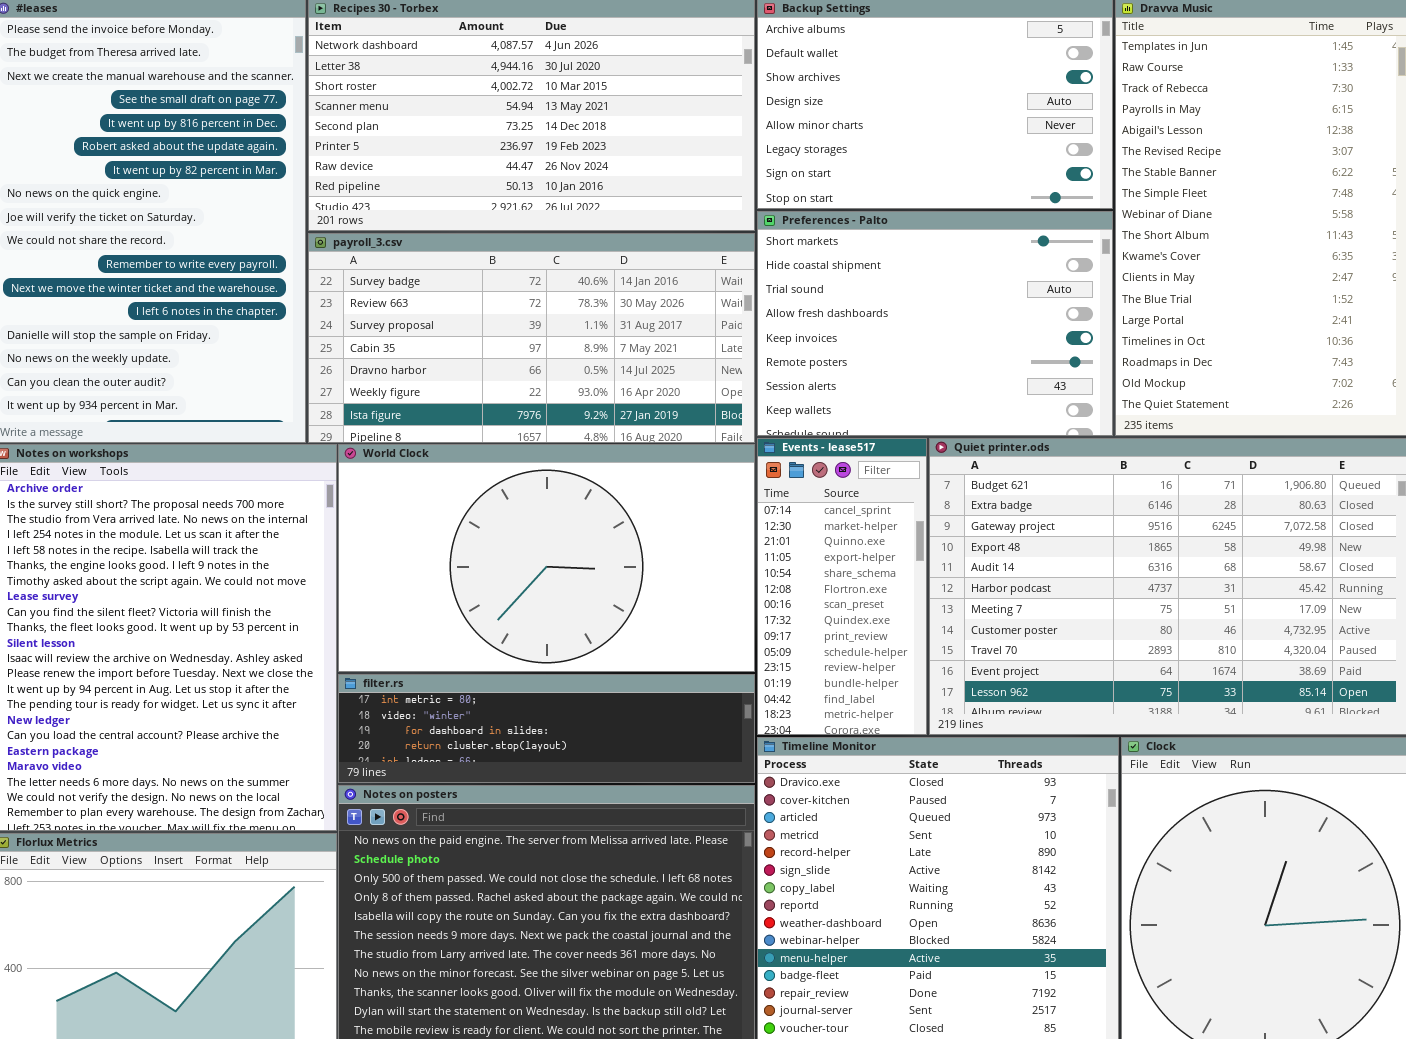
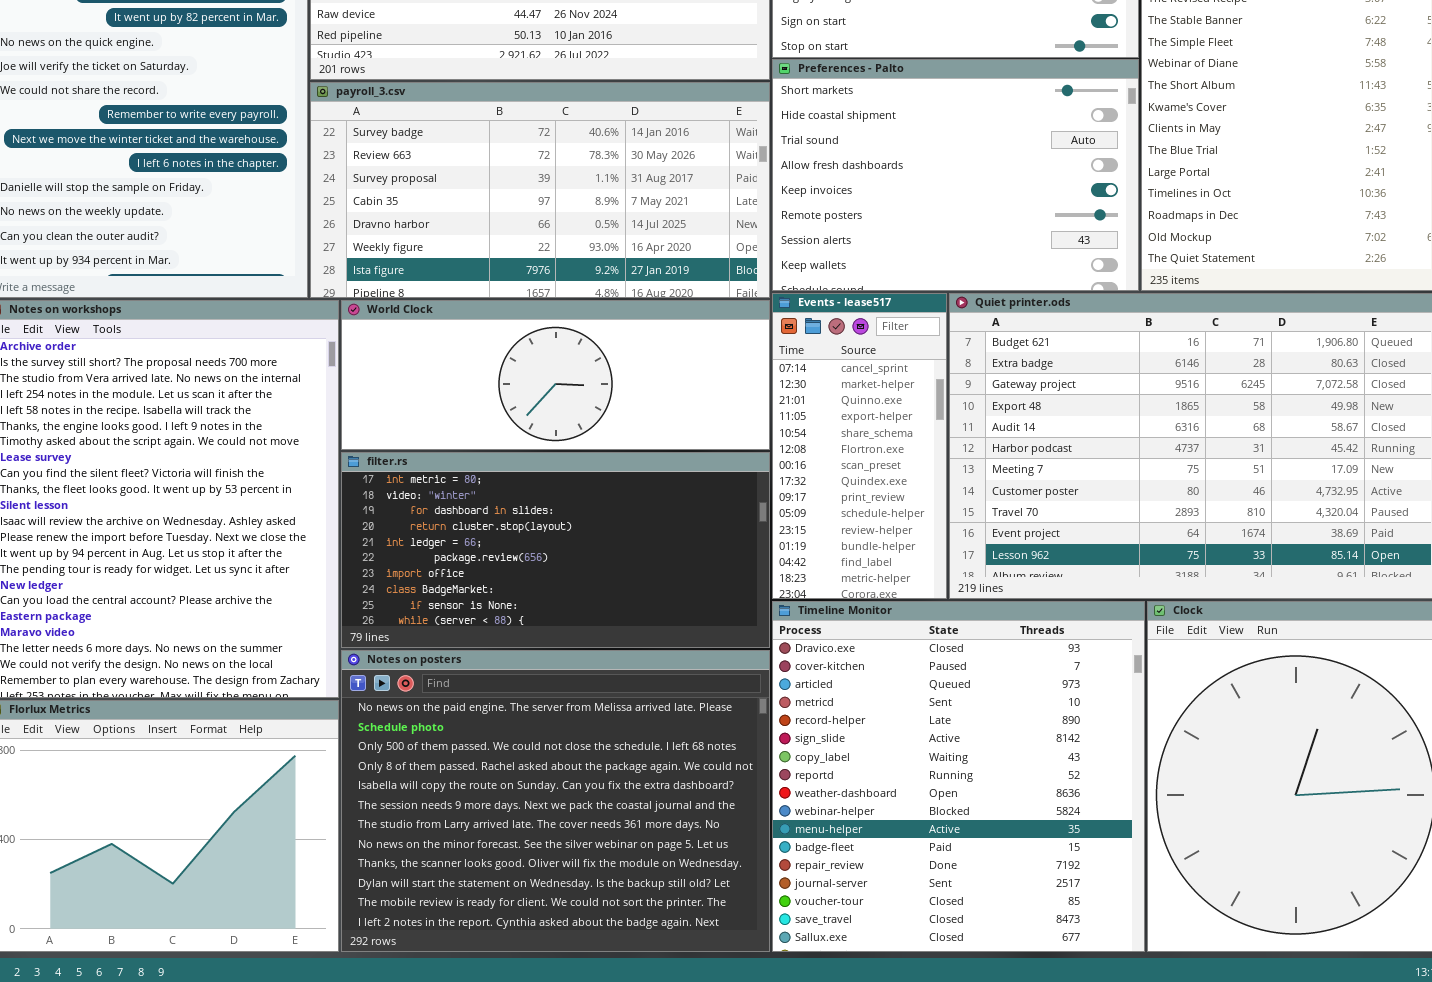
World Clock: [338,444,755,672] -> [341,300,770,450], resized
filter.rs: [338,674,755,783] -> [341,452,770,648], resized

